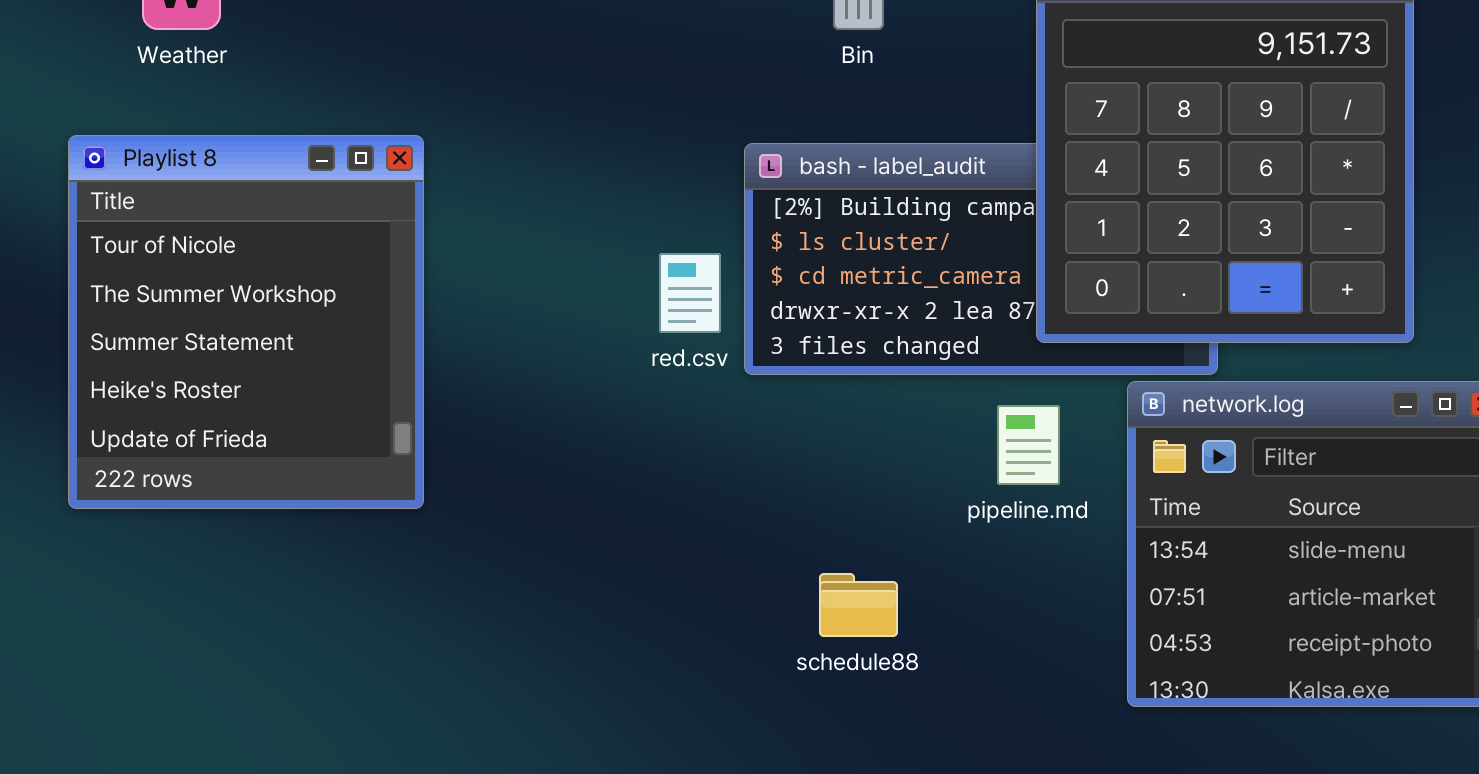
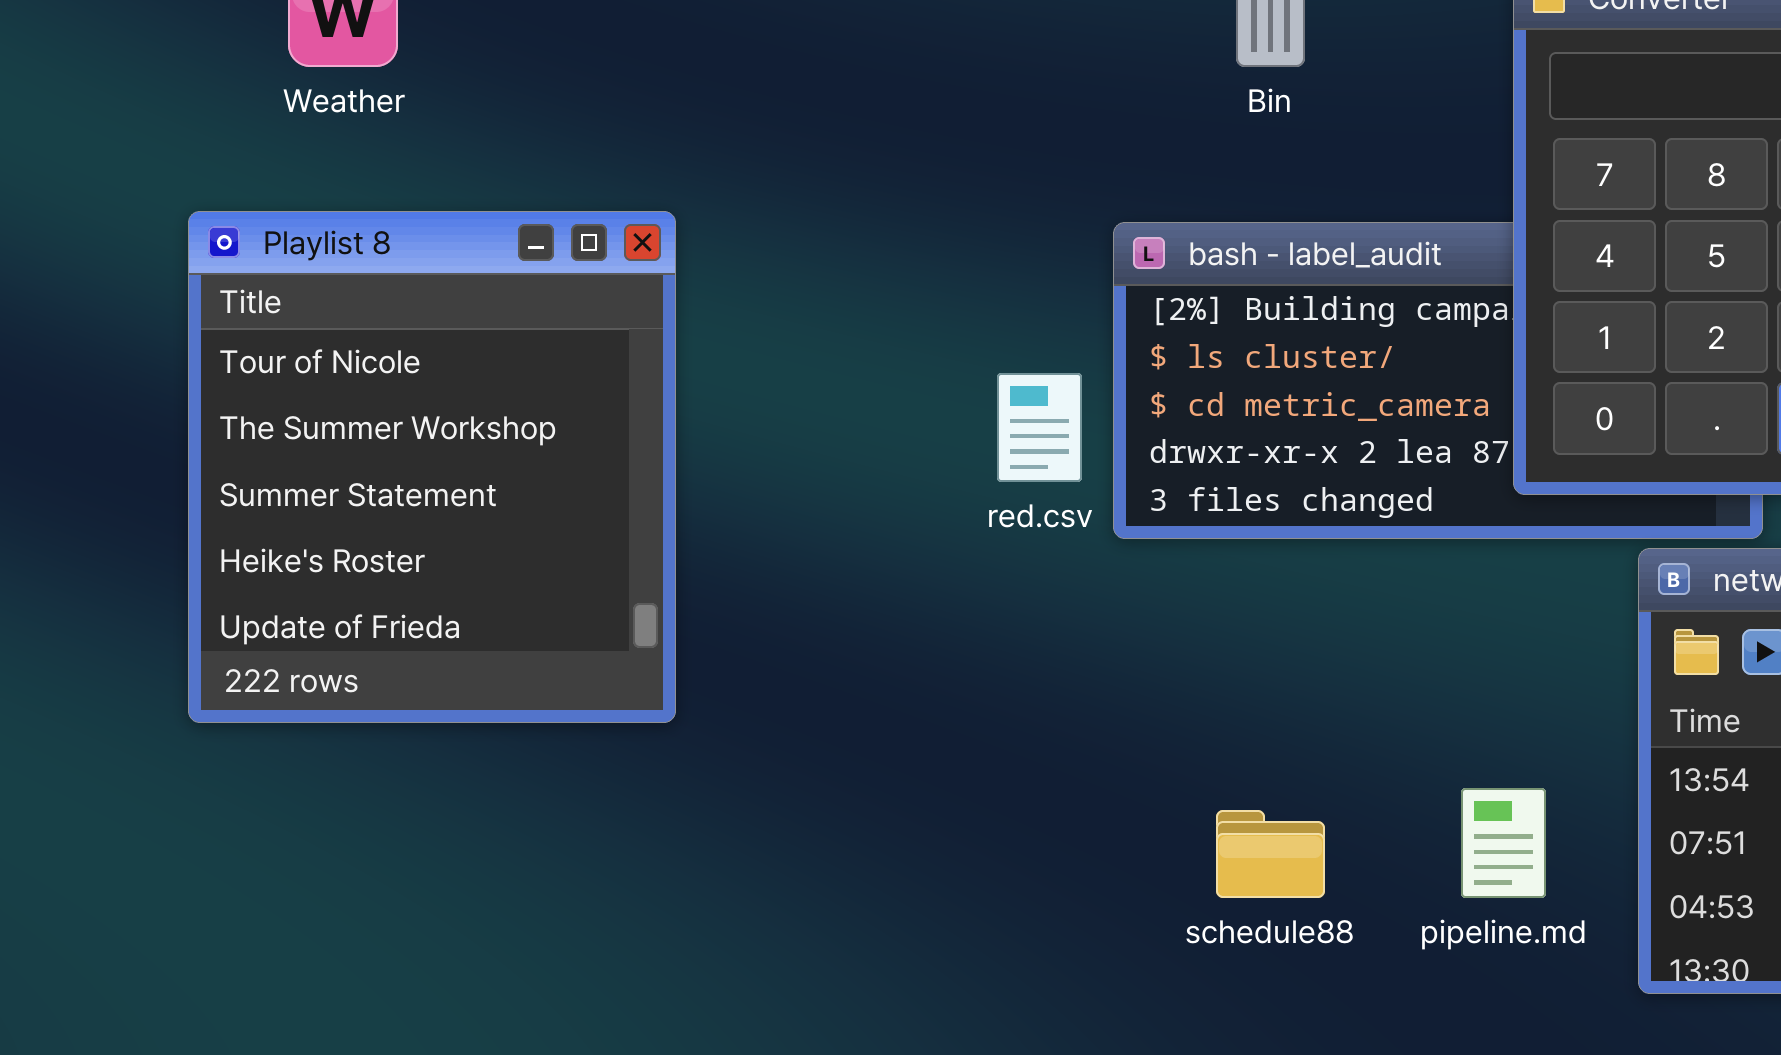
pipeline.md: [997,405,1060,485] -> [1461,788,1546,898], moved

